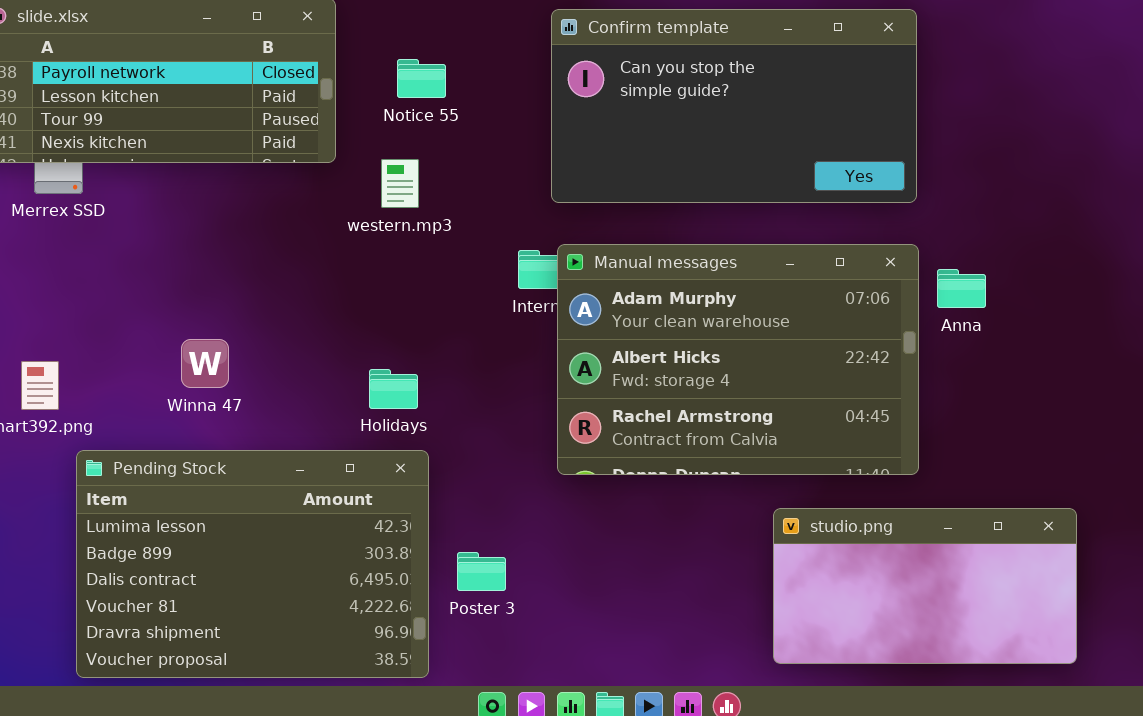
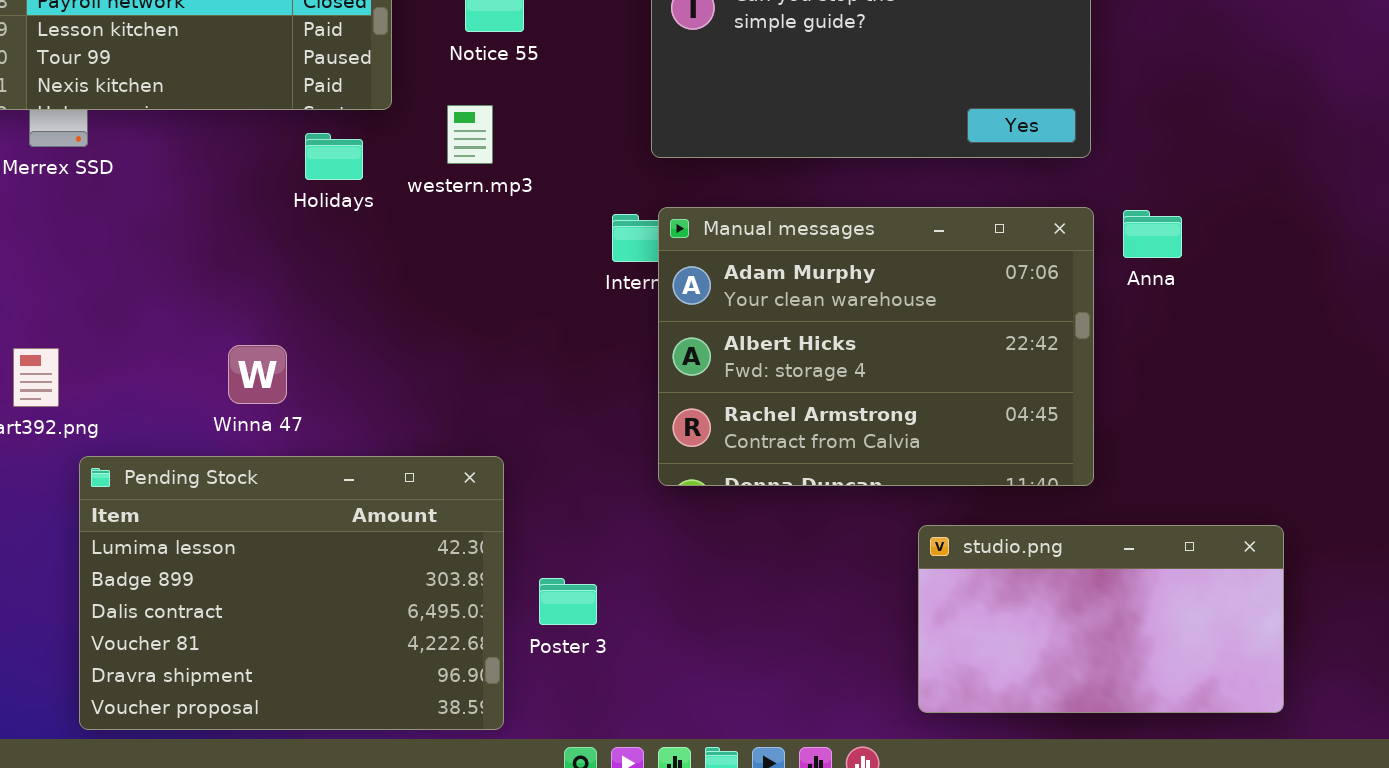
Anna: [937,269,986,308] -> [1123,210,1182,258], moved
Winna 47: [181,339,229,388] -> [228,345,287,404], moved
Holidays: [369,369,418,409] -> [305,133,363,180], moved

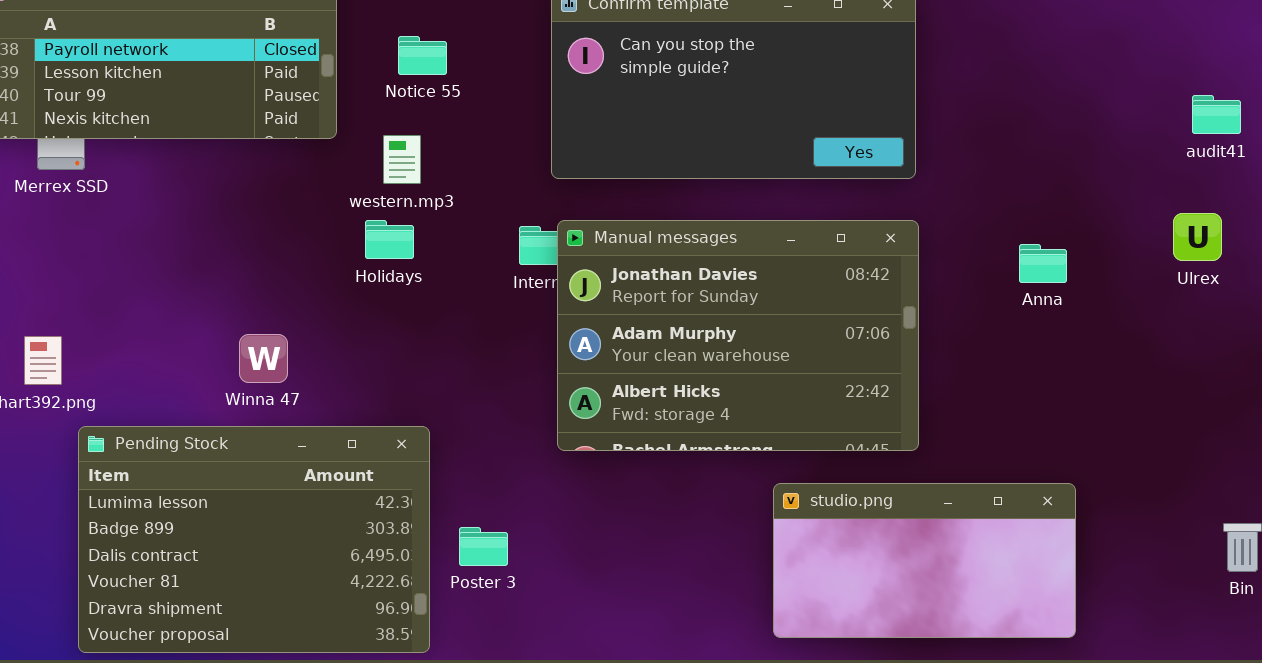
Holidays: [305,133,363,180] -> [365,220,414,259], moved
Manual messages: [658,207,1094,486] -> [557,220,919,451], scrolled up 1 row
Anna: [1123,210,1182,258] -> [1019,244,1067,283], moved
Winna 47: [228,345,287,404] -> [239,334,288,383], moved

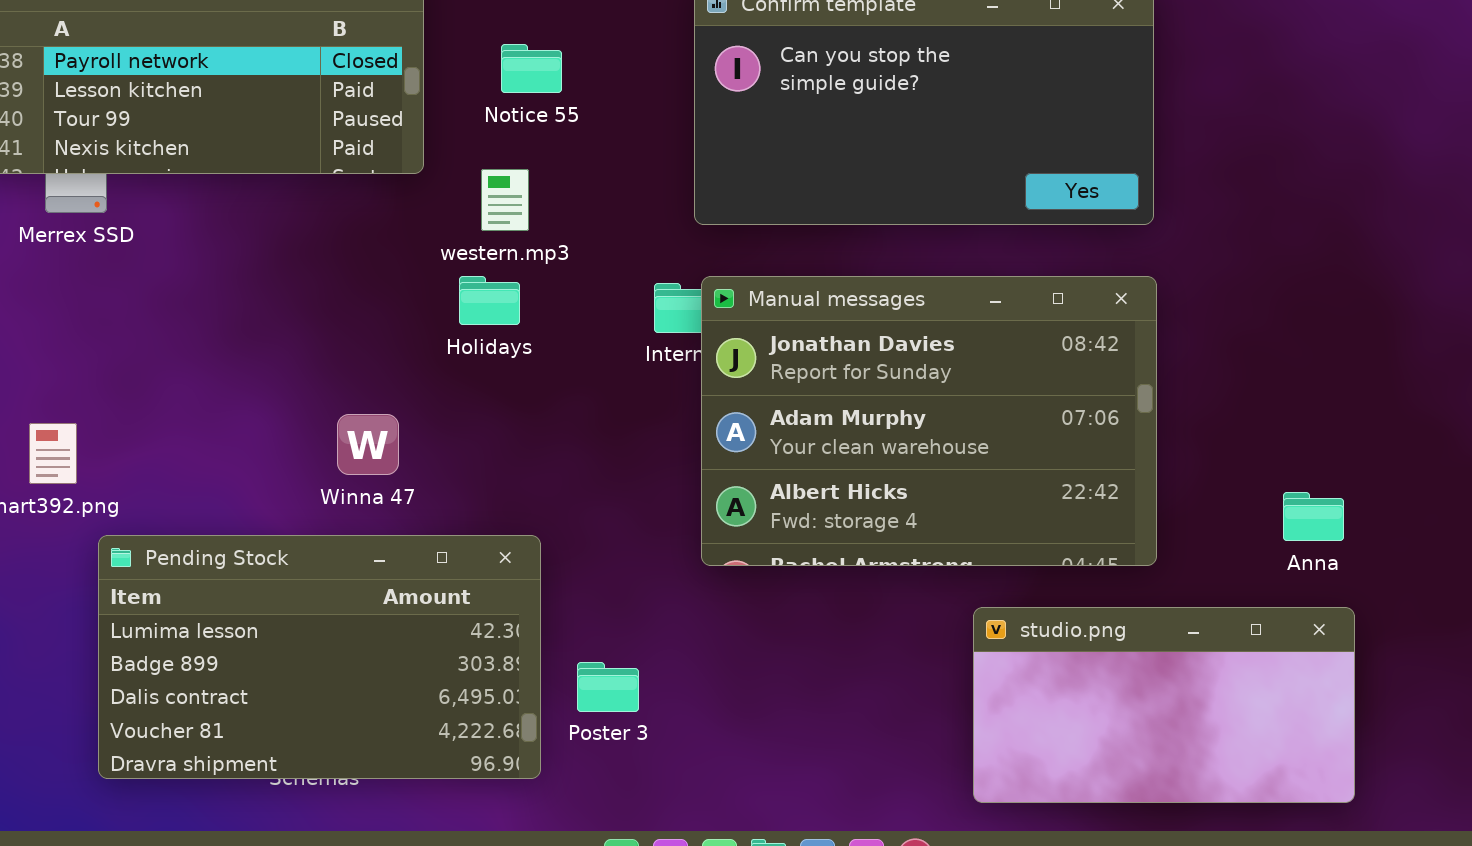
Anna: [1019,244,1067,283] -> [1283,492,1344,541], moved
Winna 47: [239,334,288,383] -> [337,414,399,475], moved
Pending Stock: [78,426,430,653] -> [98,535,541,779], resized

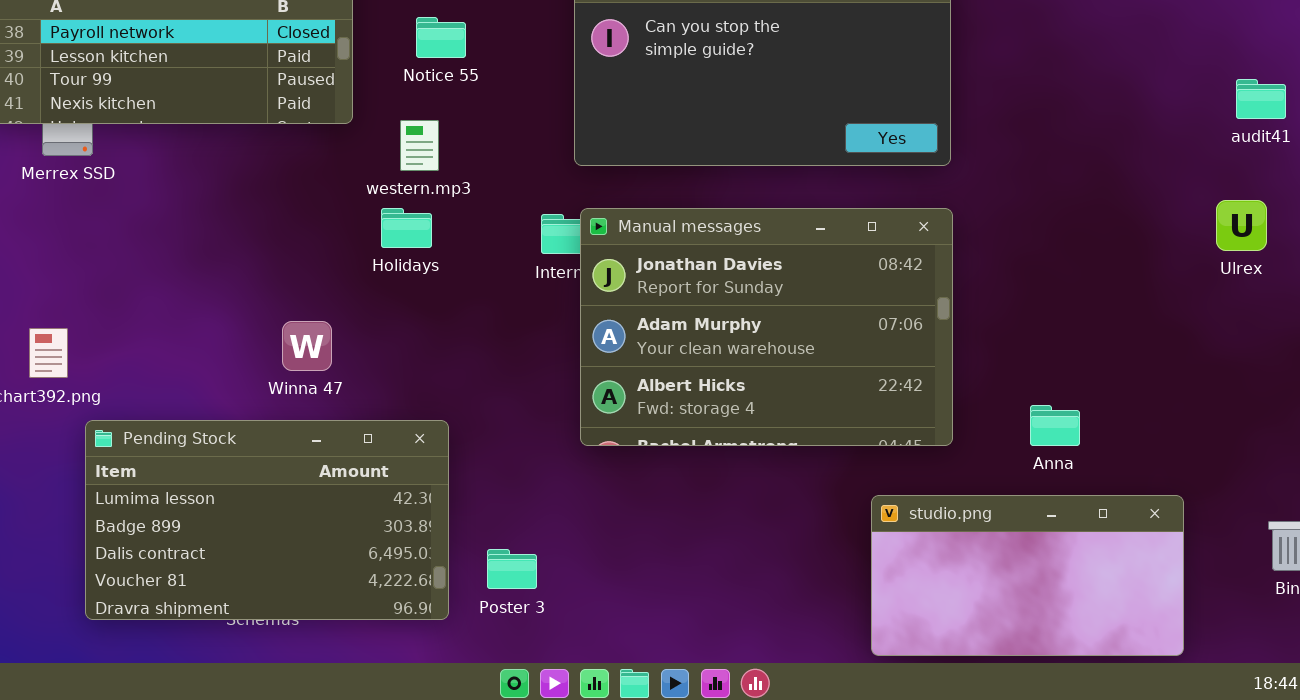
Anna: [1283,492,1344,541] -> [1030,405,1080,446], moved
studio.png: [973,607,1355,803] -> [871,495,1184,656], moved
Poster 3: [577,662,639,712] -> [487,549,537,589], moved

